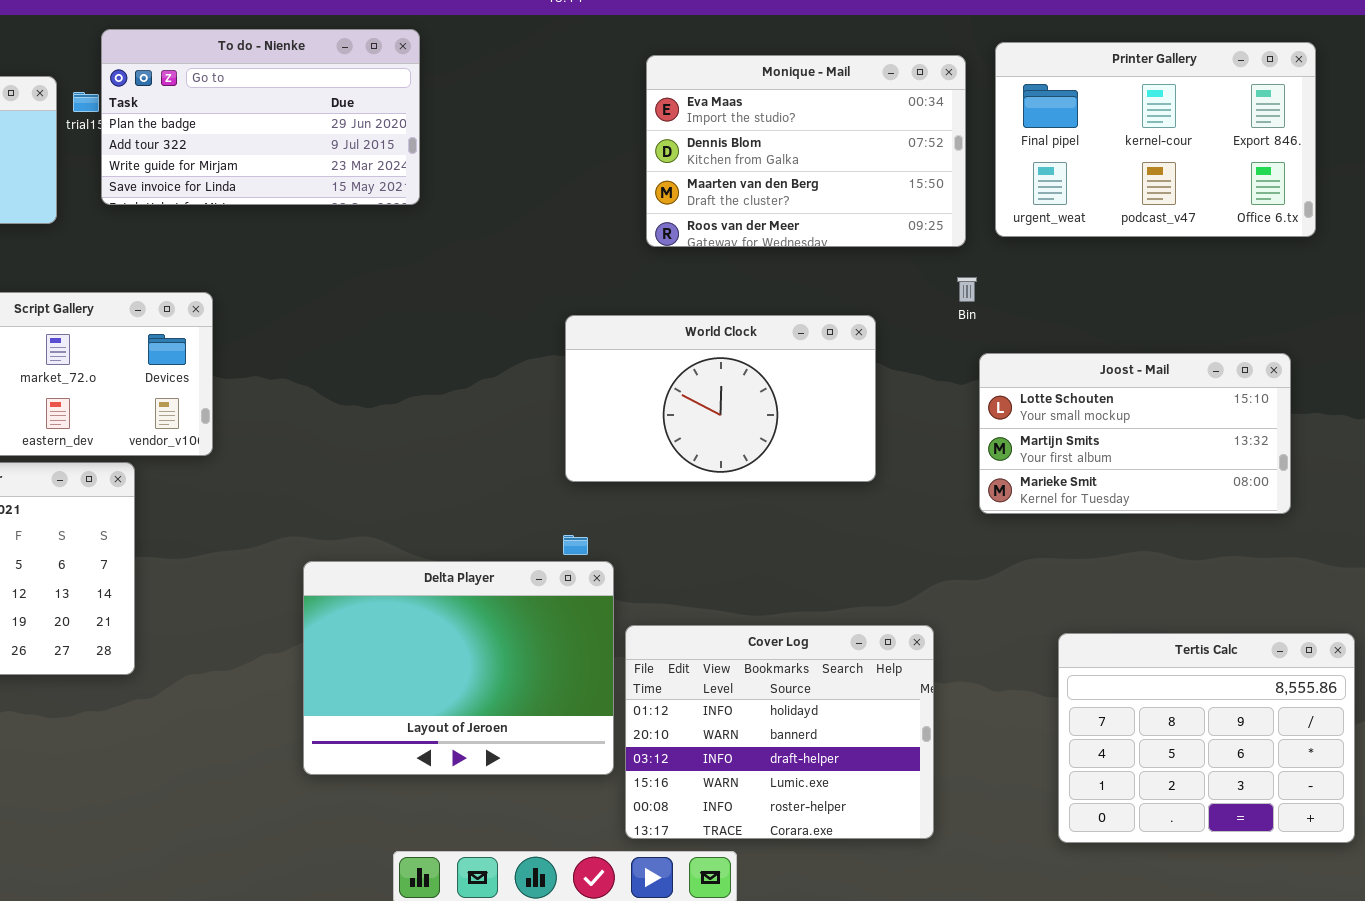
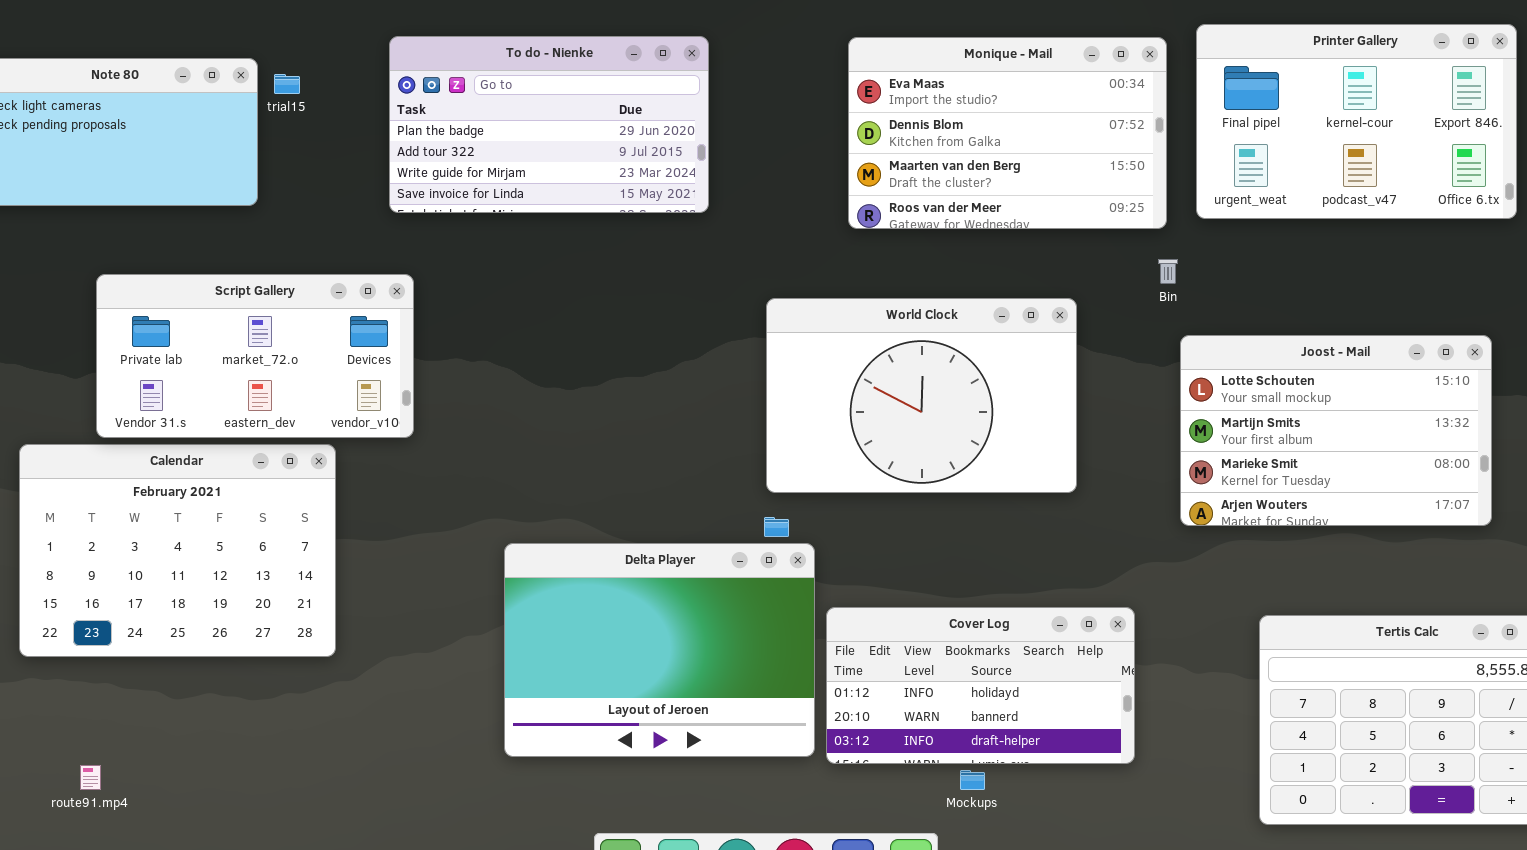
To do - Nienke: [101,29,420,205] -> [389,36,709,213], moved
World Clock: [565,315,876,482] -> [766,298,1077,493], resized
Joost - Mail: [979,353,1291,514] -> [1180,335,1492,526], resized
Cover Log: [625,625,934,839] -> [826,607,1135,764], resized

